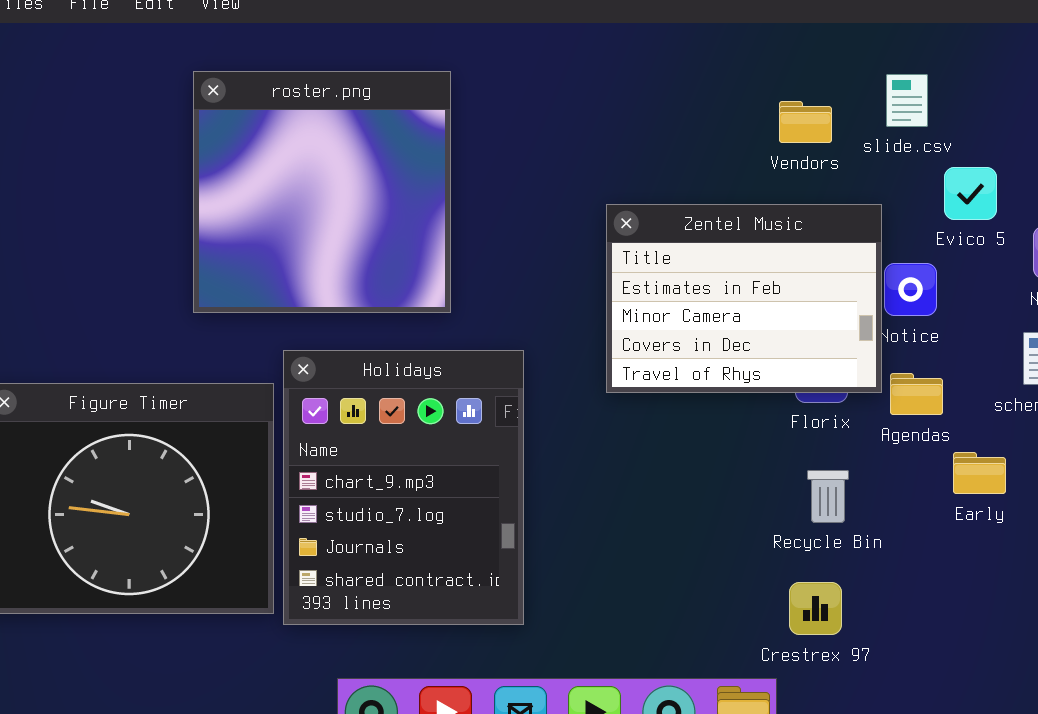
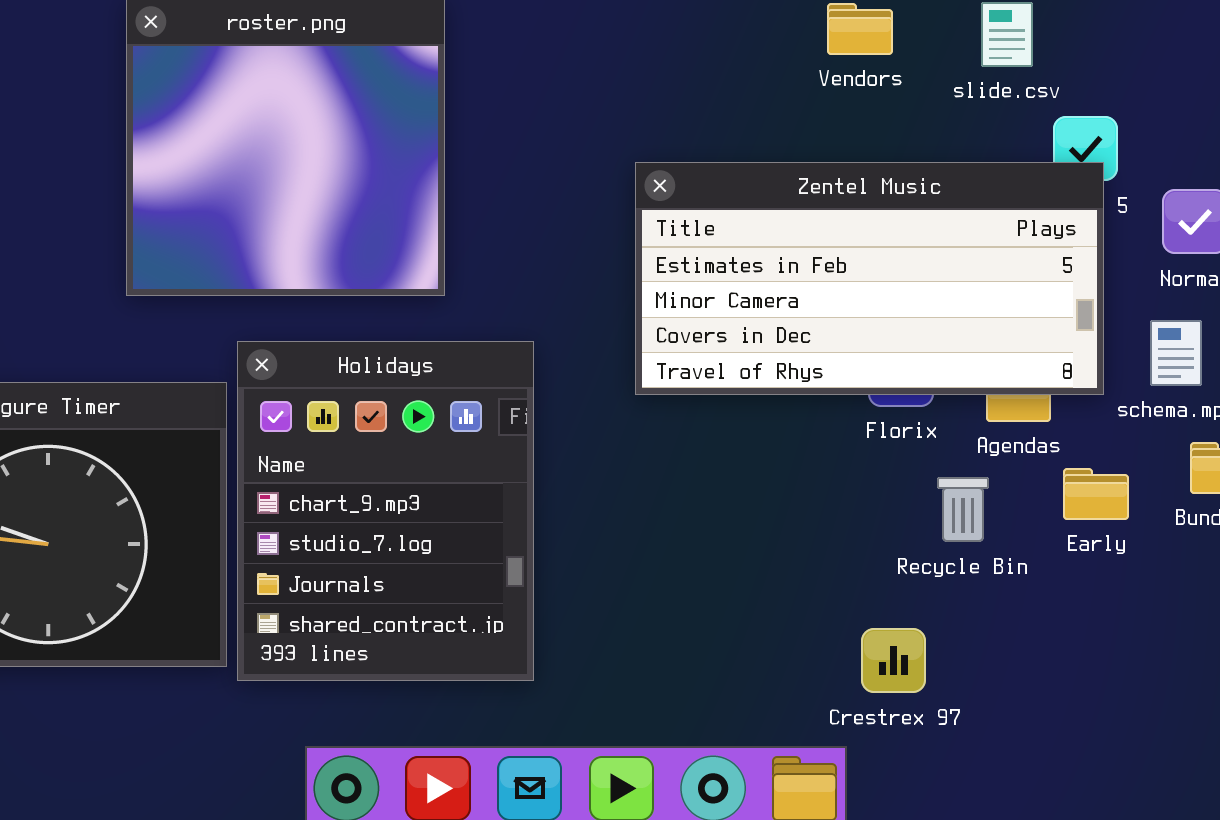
Vendors: [779,101,832,143] -> [827,3,893,55], moved
Zentel Music: [606,204,882,393] -> [635,162,1104,395], resized
Recycle Bin: [807,470,849,523] -> [937,477,989,542], moved

